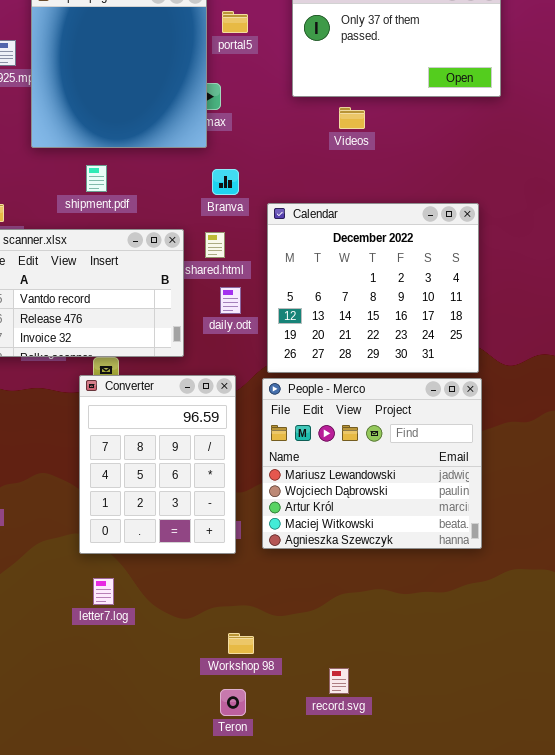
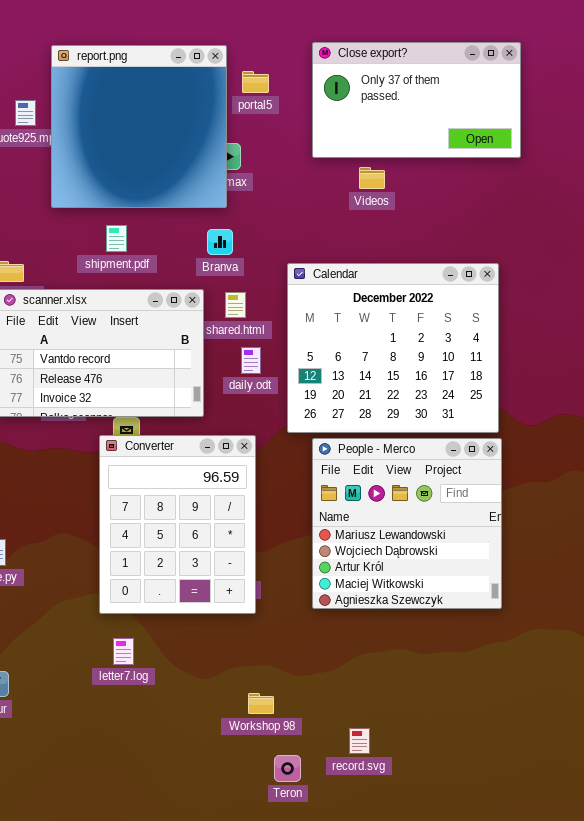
Branva: [212,169,239,195] -> [207,229,233,255], moved
People - Merco: [262,378,482,549] -> [312,438,502,609], resized
Teron: [220,689,246,716] -> [274,755,301,782], moved

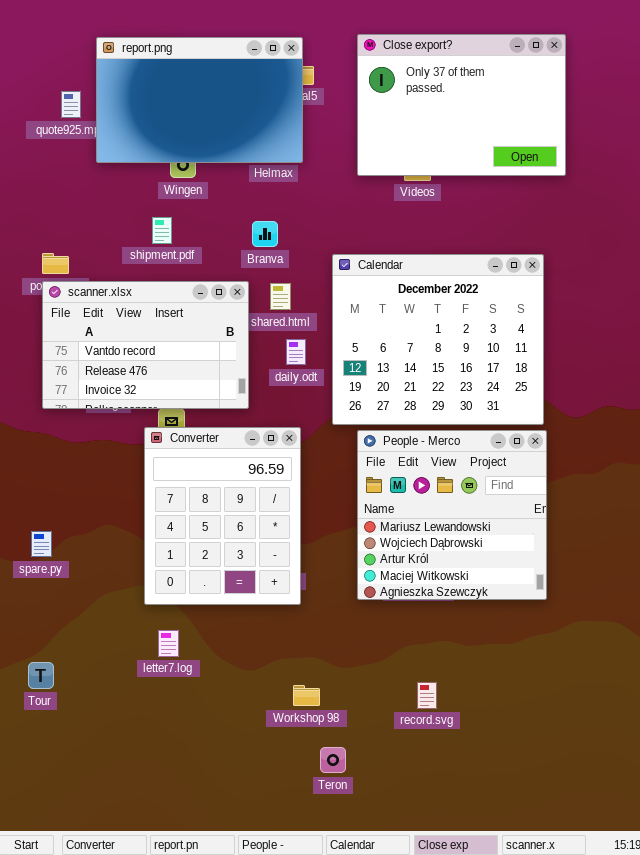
Close export?: [312,42,521,158] -> [357,34,566,176], resized
report.png: [51,45,227,208] -> [96,37,303,163], resized
record.svg: [349,728,370,754] -> [417,682,437,709], moved

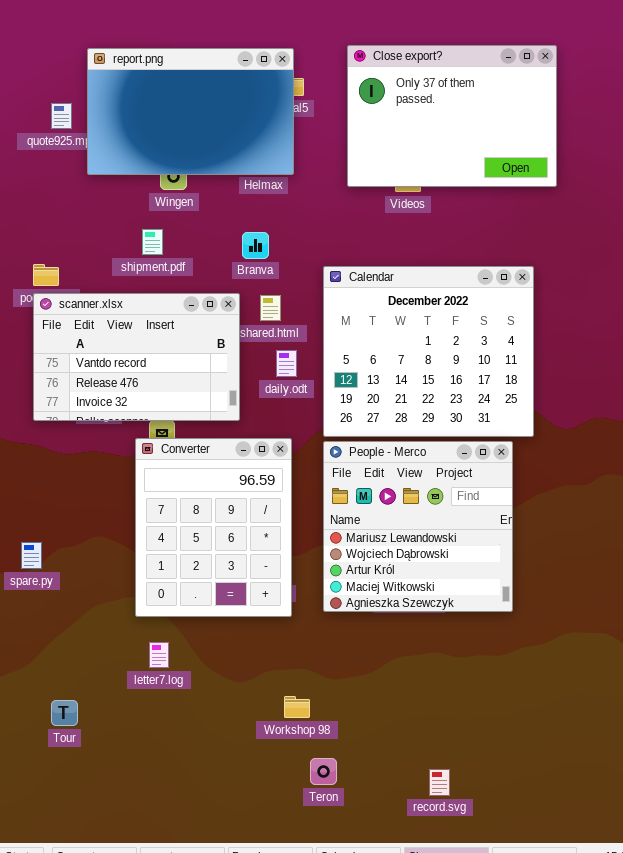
People - Merco: [357,430,547,600] -> [323,441,513,612], moved
Tour: [28,662,54,689] -> [51,700,78,726], moved
record.svg: [417,682,437,709] -> [429,769,450,796], moved

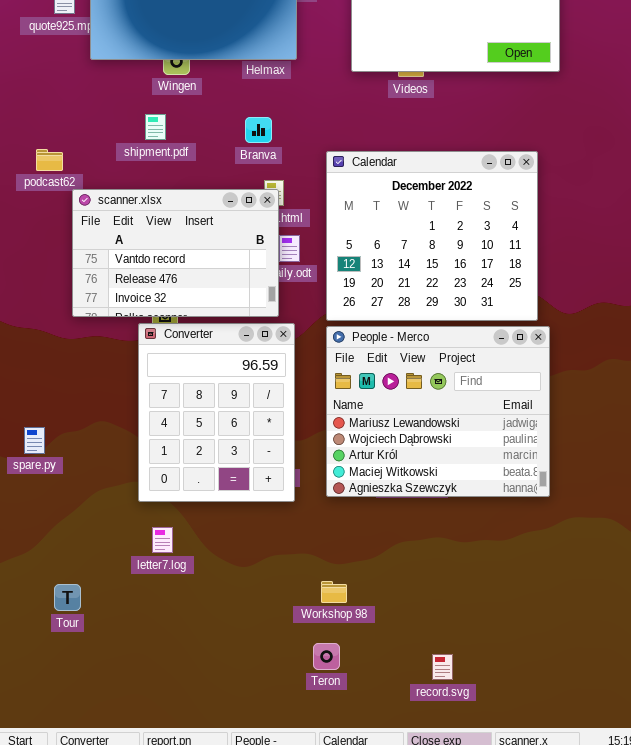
scanner.xlsx: [33,293,240,421] -> [72,189,279,317], moved
People - Merco: [323,441,513,612] -> [326,326,550,497], resized
Workshop 98: [284,696,310,718] -> [321,581,347,603], moved

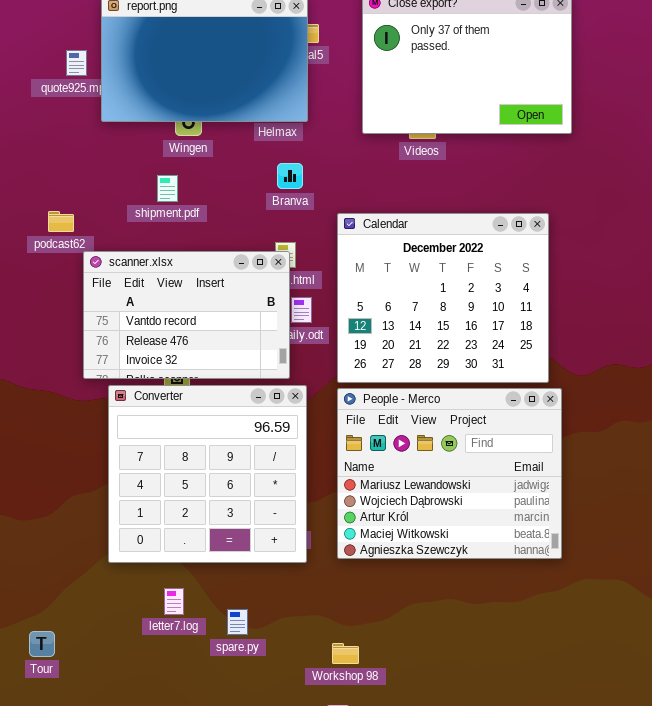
Branva: [245,117,272,143] -> [277,163,303,189], moved
Converter: [138,323,295,502] -> [108,385,307,563], resized
spare.py: [24,427,45,454] -> [227,609,248,635], moved
Tour: [54,584,81,611] -> [29,631,55,657], moved

